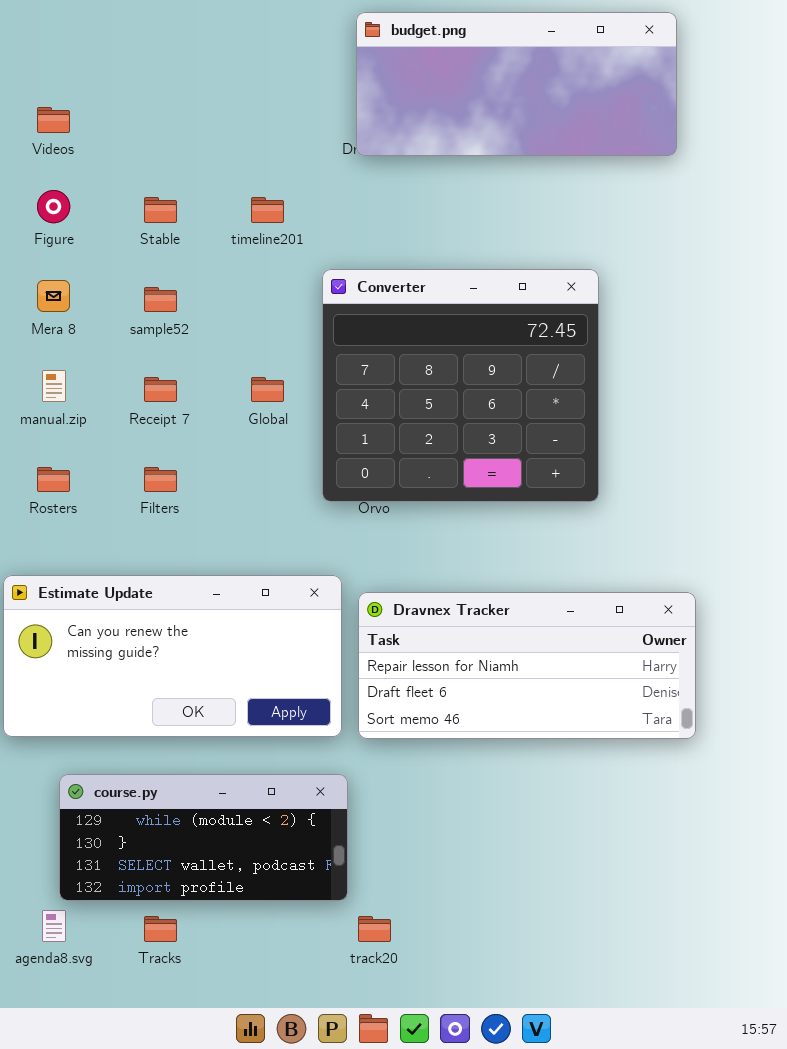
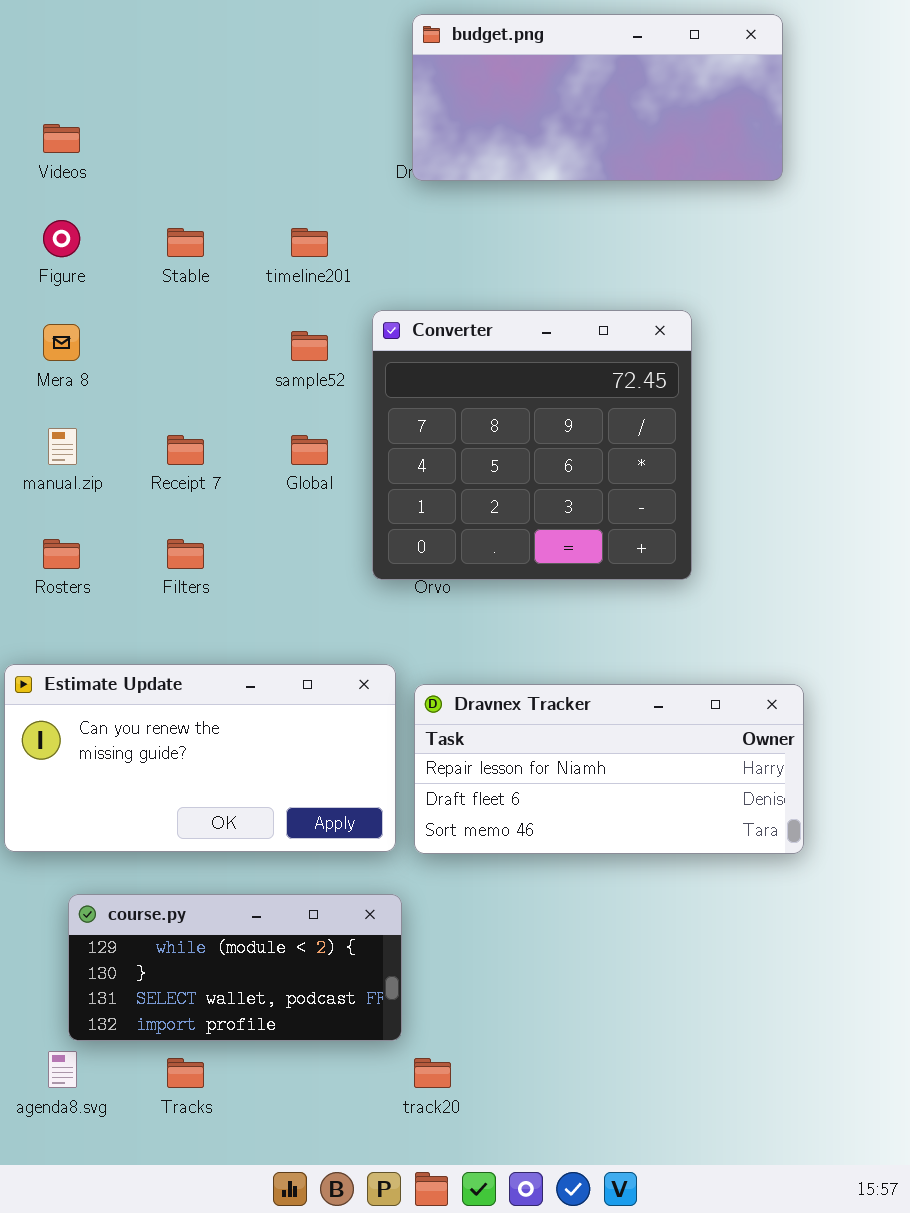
sample52: [144,287,177,312] -> [291,331,328,361], moved

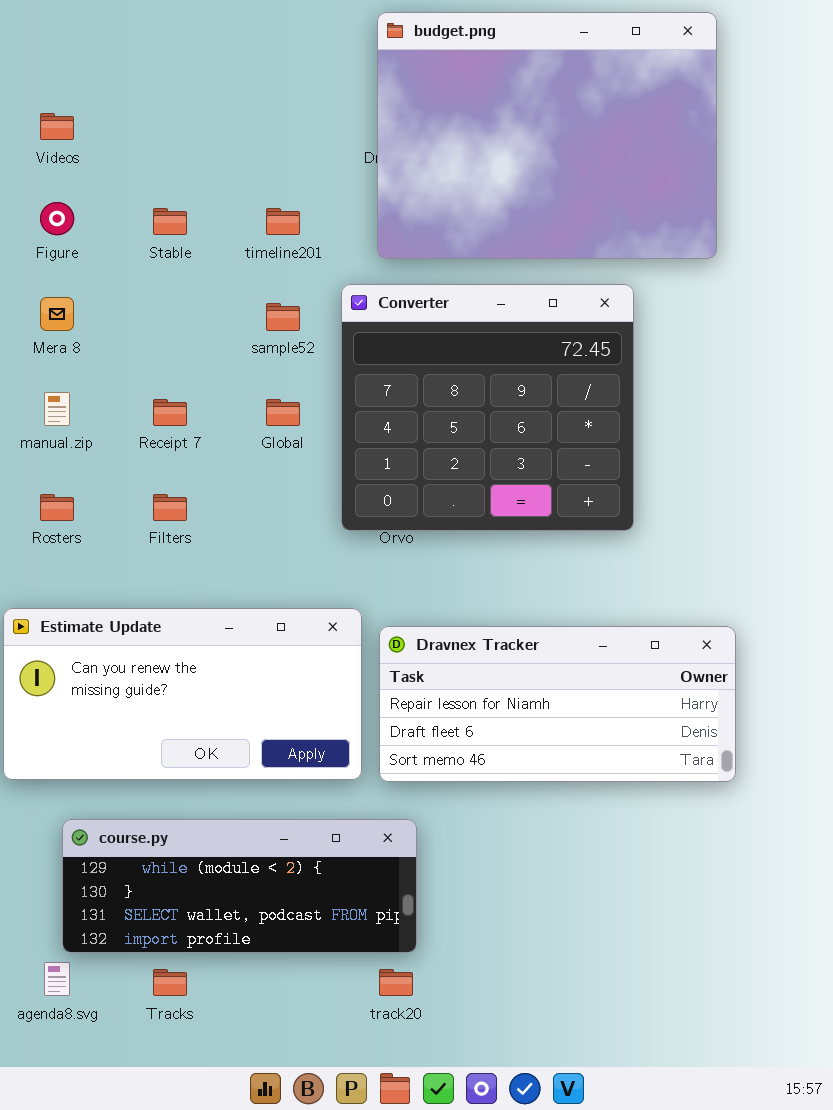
budget.png: [412,14,783,181] -> [377,12,717,259], resized
course.py: [68,894,402,1041] -> [62,819,417,953], resized

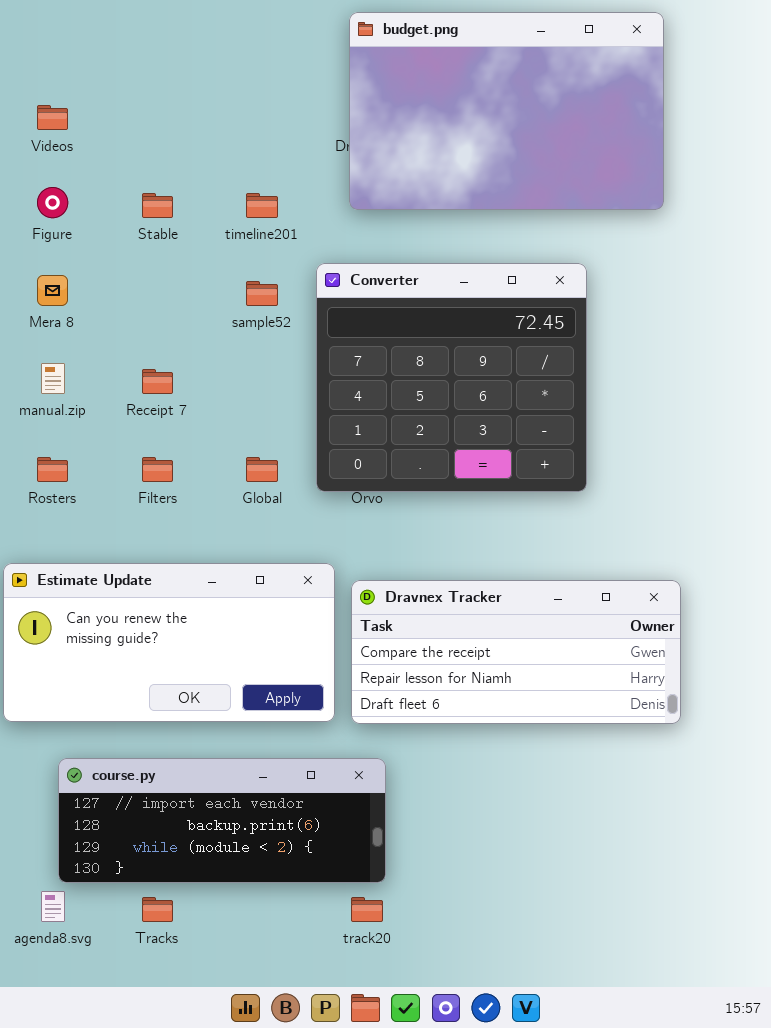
budget.png: [377,12,717,259] -> [349,12,664,210], resized
Global: [266,399,300,426] -> [246,457,278,482], moved
Dravnex Tracker: [379,626,736,782] -> [351,580,681,724], scrolled up 1 row
course.py: [62,819,417,953] -> [58,758,386,883], scrolled up 2 rows

